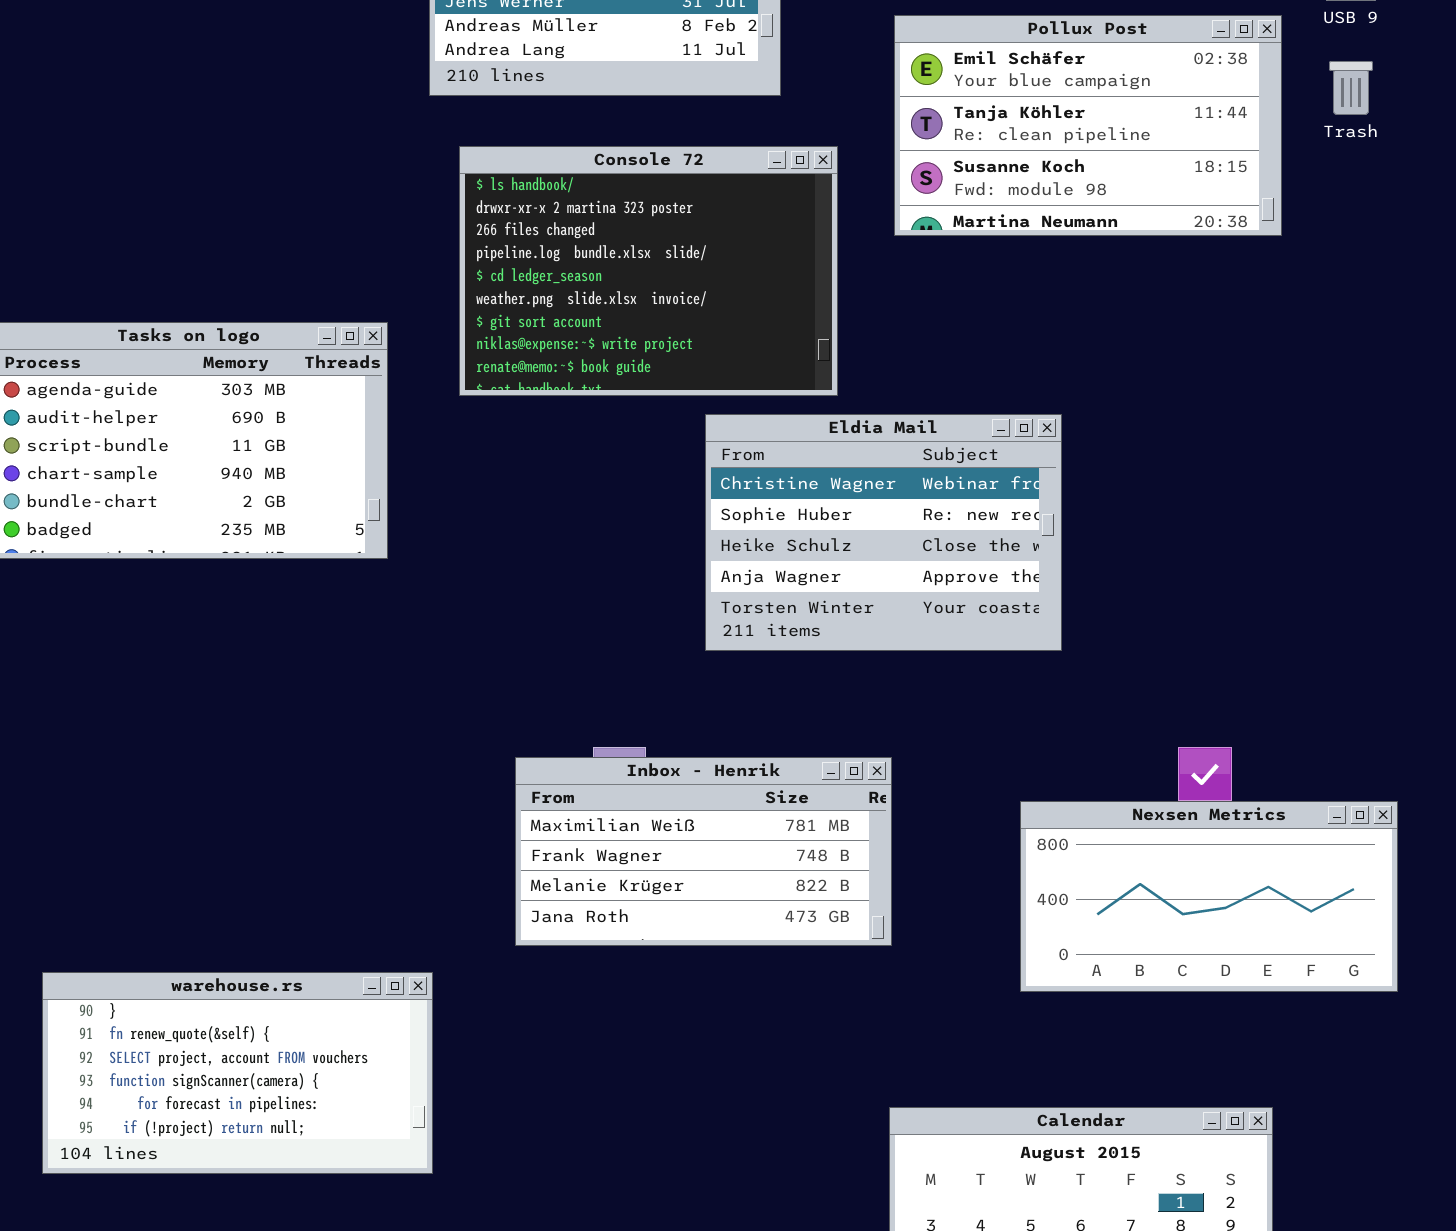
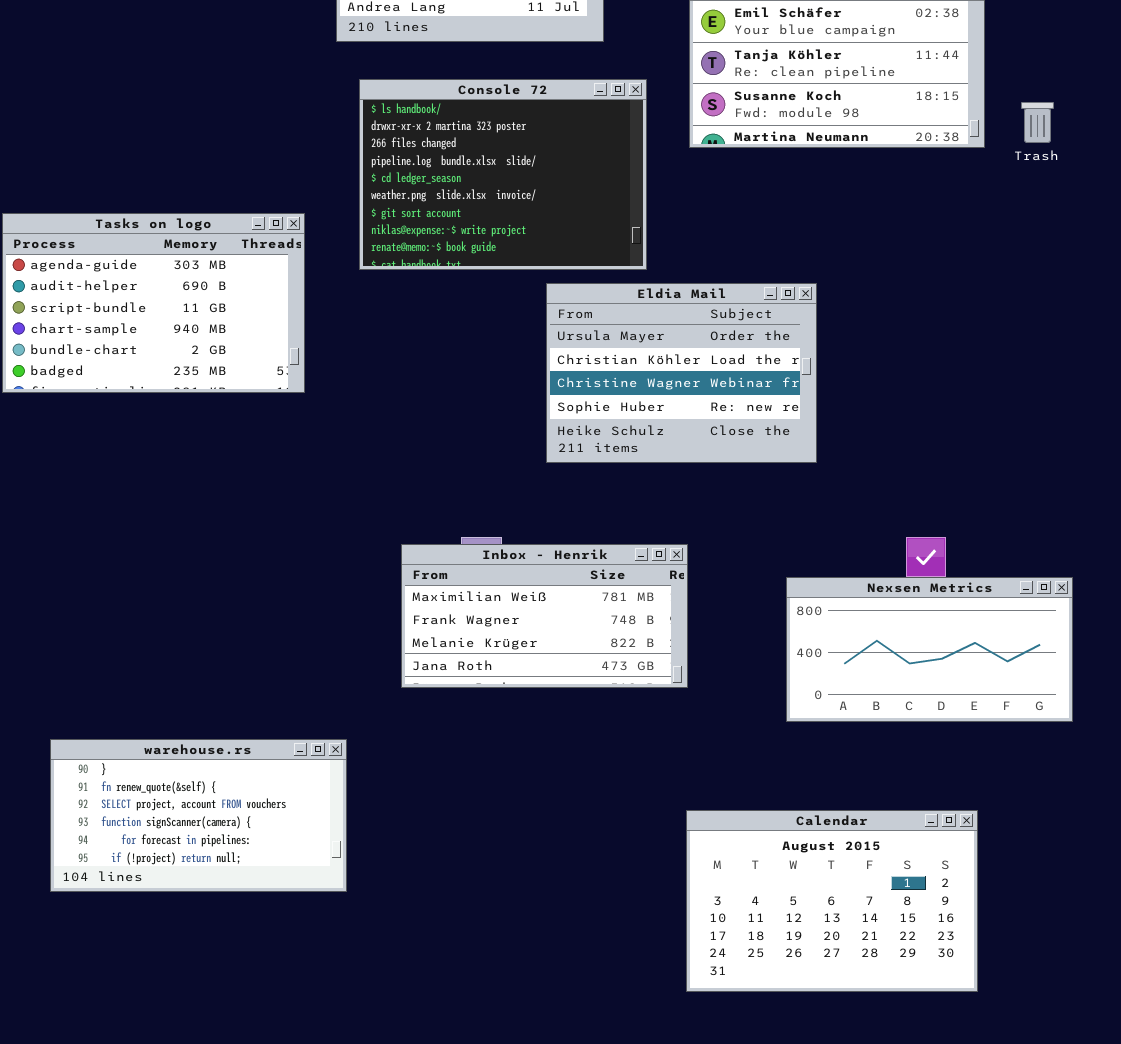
Trash: [1329,61,1373,115] -> [1021,102,1054,143], moved
Eldia Mail: [705,414,1062,651] -> [546,283,817,463], scrolled up 2 rows
warehouse.rs: [42,972,433,1174] -> [50,739,347,892], moved

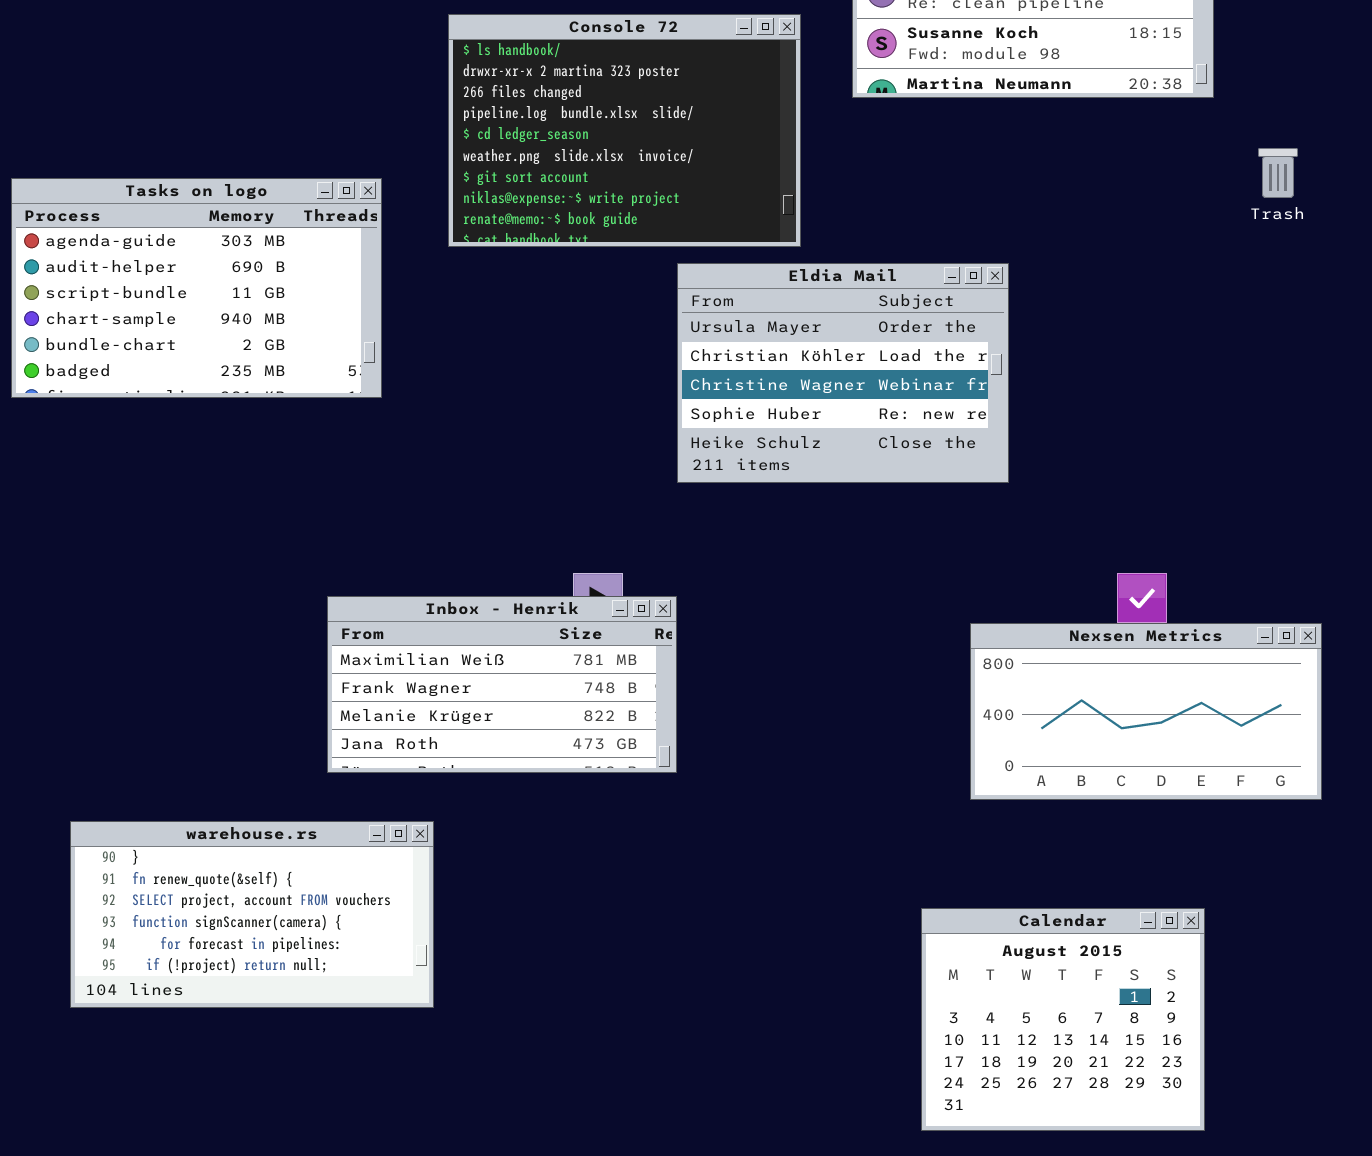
Trash: [1021,102,1054,143] -> [1258,148,1298,198], moved
Inbox - Henrik: [401,544,688,688] -> [327,596,677,773], moved
Calendar: [686,810,978,992] -> [921,908,1205,1131], resized

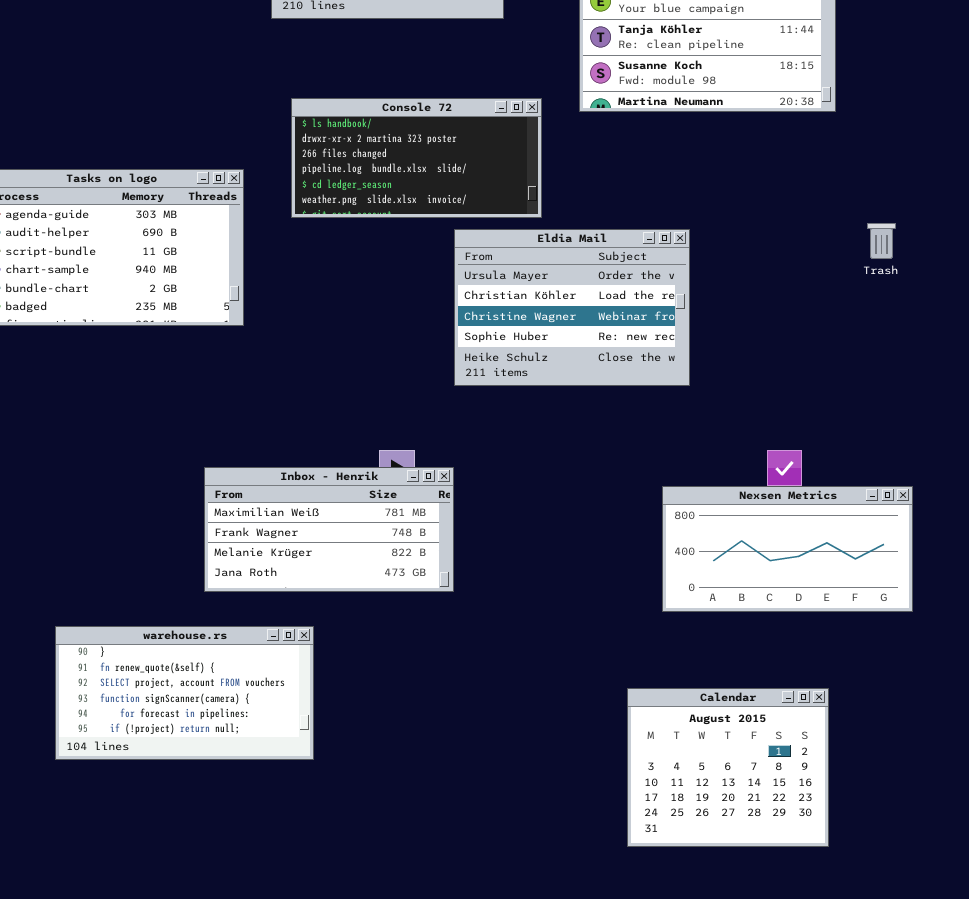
Console 72: [448,14,801,247] -> [291,98,542,218], resized
Trash: [1258,148,1298,198] -> [867,223,896,259], moved
warehouse.rs: [70,821,434,1008] -> [55,626,314,760], moved

